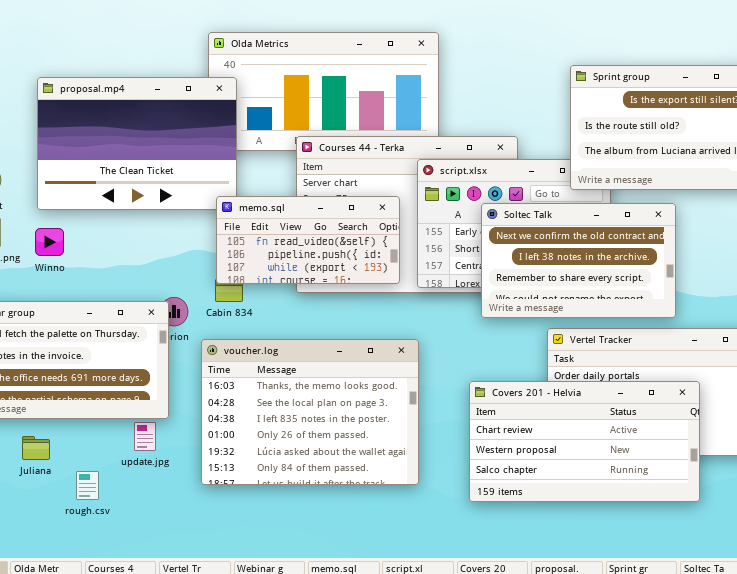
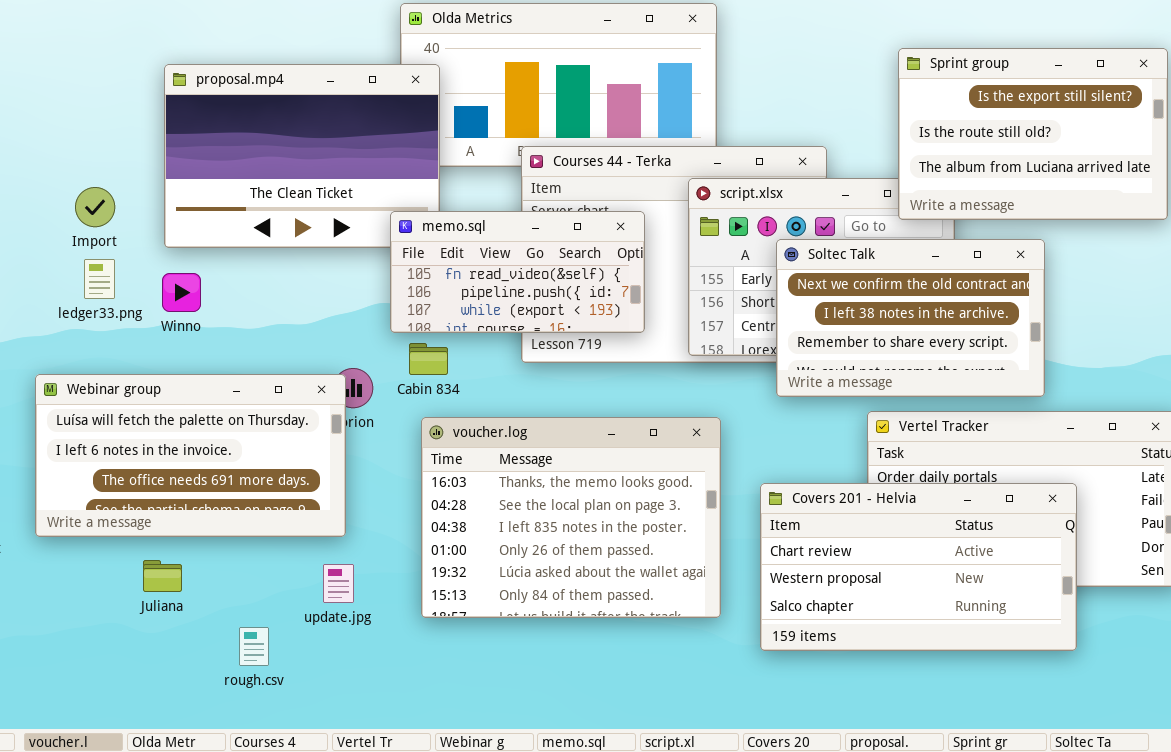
memo.sql: [216,196,400,284] -> [390,211,645,333], moved
voucher.log: [201,339,419,485] -> [421,417,721,618], moved
update.jpg: [134,422,156,451] -> [323,564,354,603], moved
rough.csv: [76,471,99,500] -> [239,627,269,666], moved

